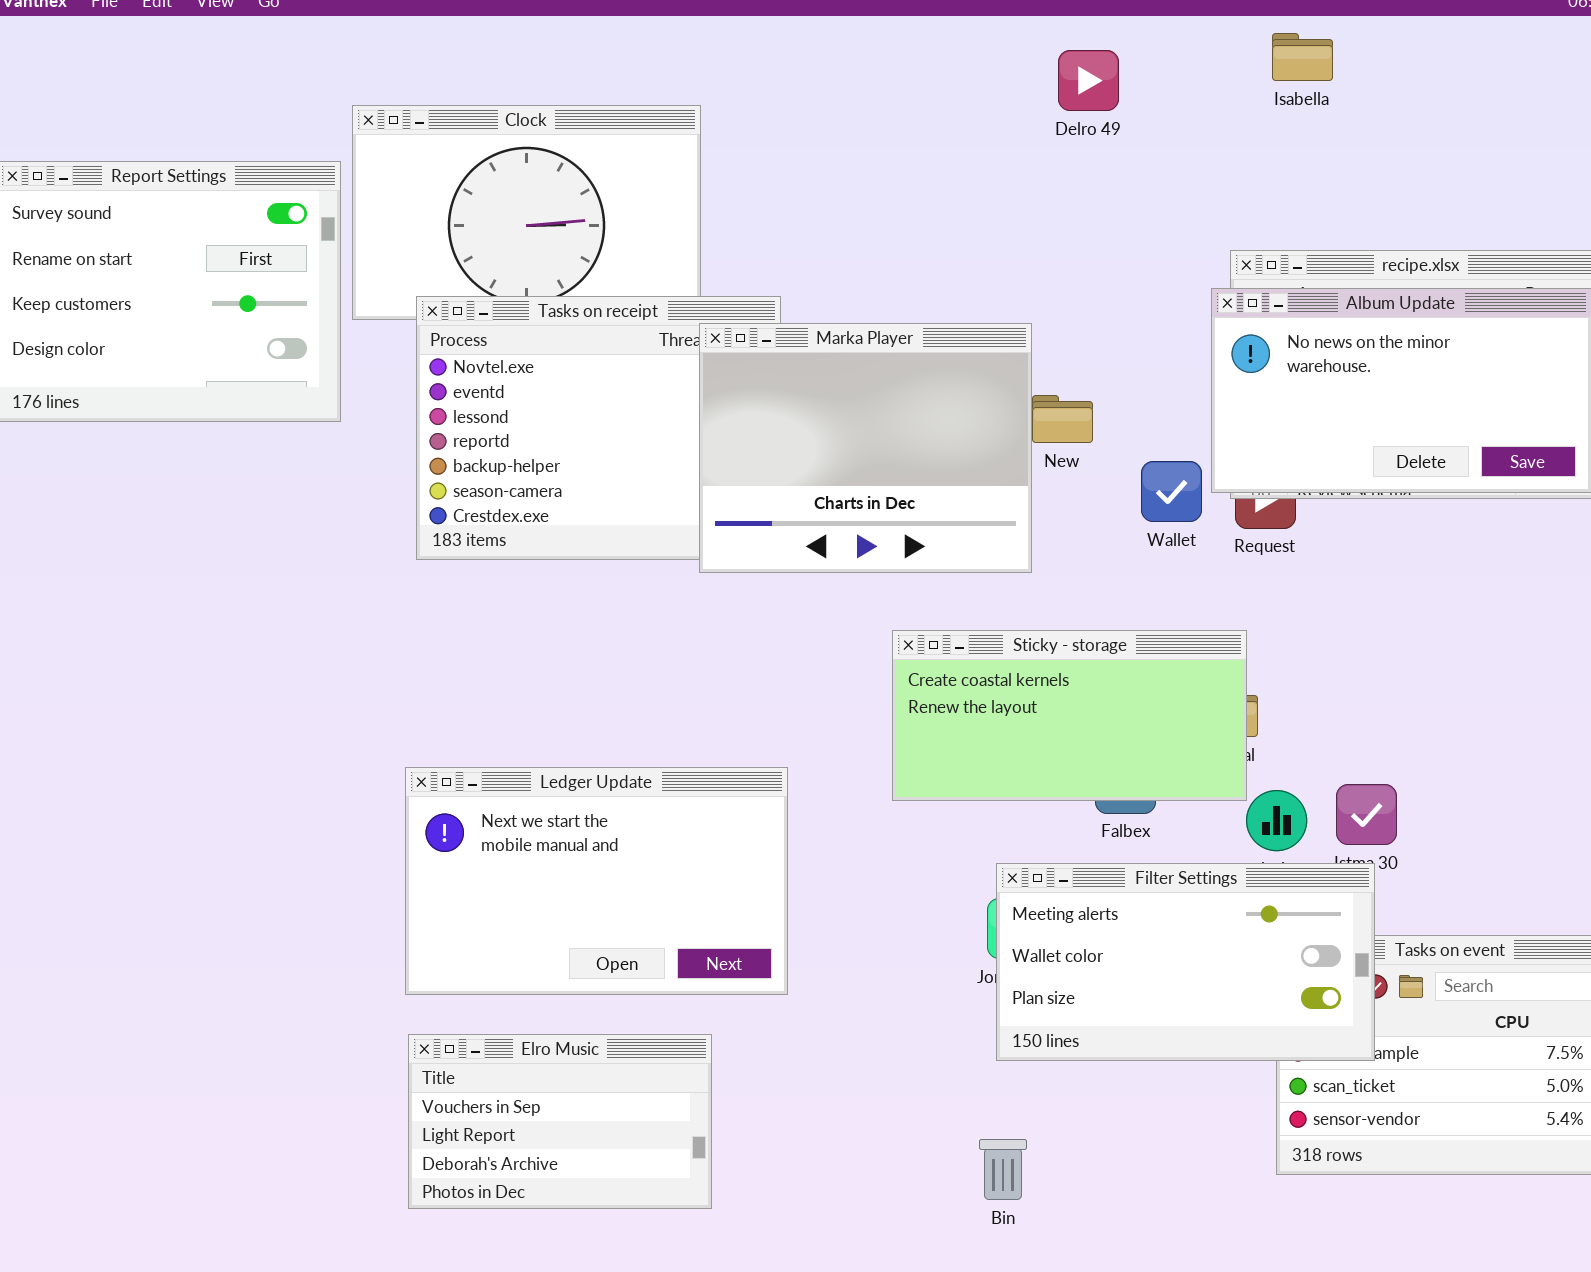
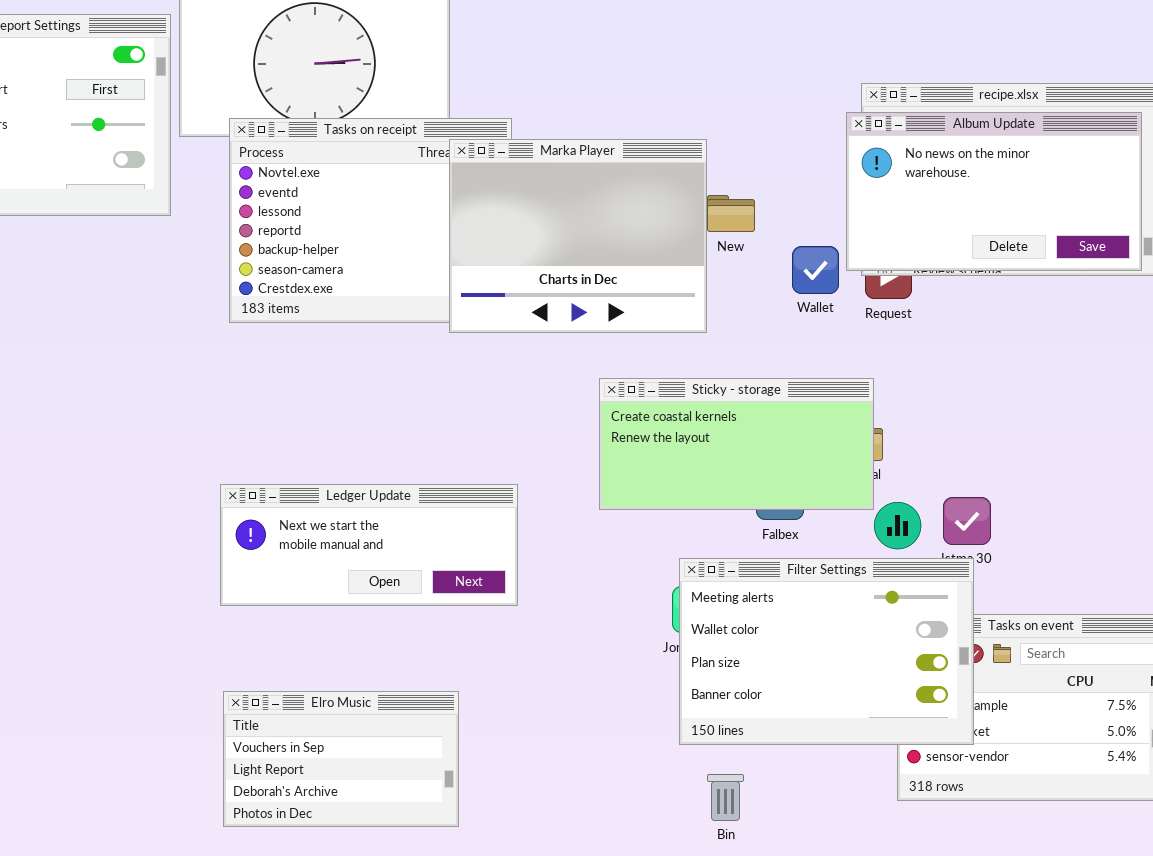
Ledger Update: [405,767,788,995] -> [220,484,518,606], resized
Filter Settings: [996,863,1375,1061] -> [679,558,974,745], resized
Bin: [979,1139,1027,1200] -> [707,774,744,821], moved

